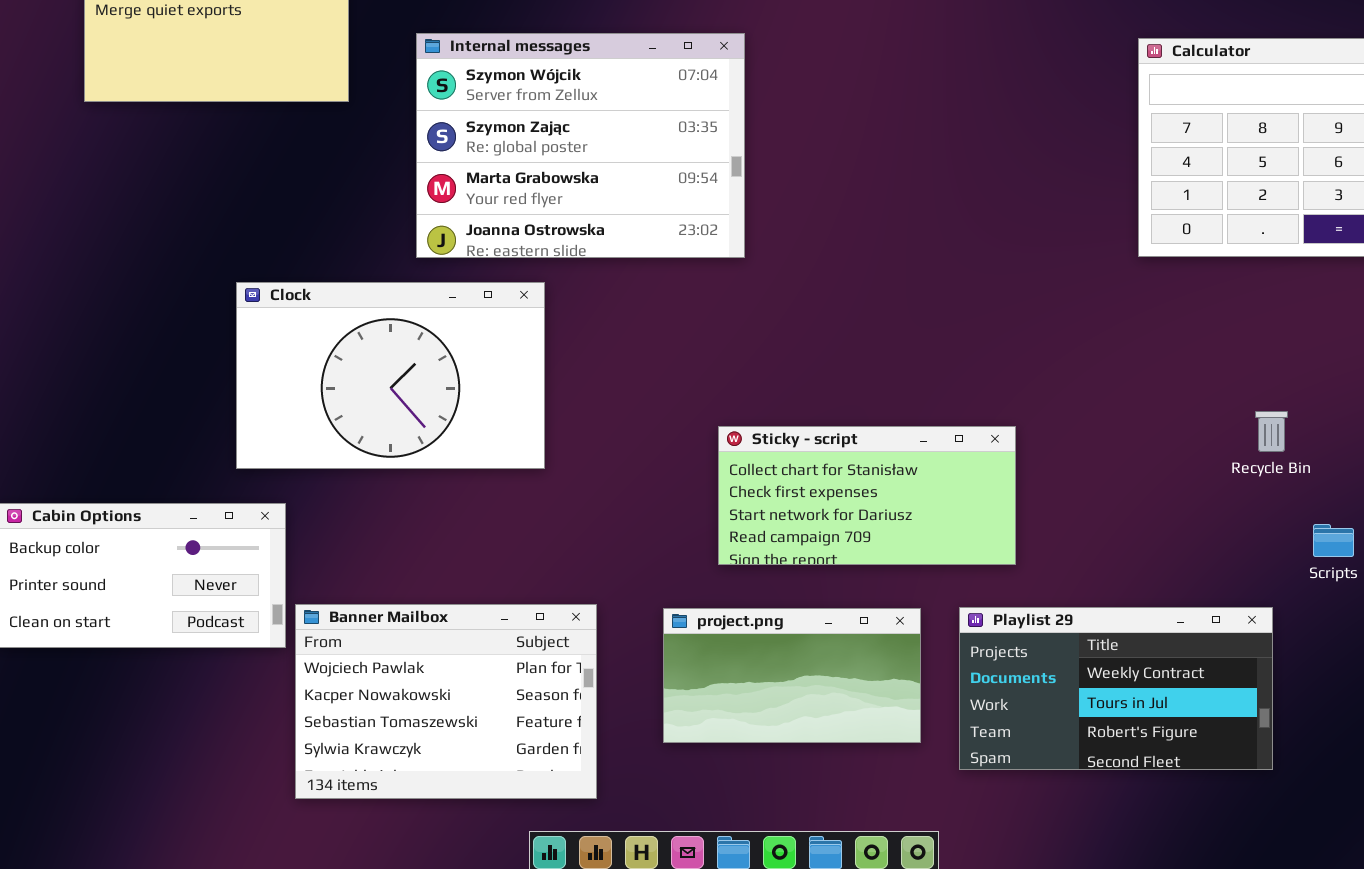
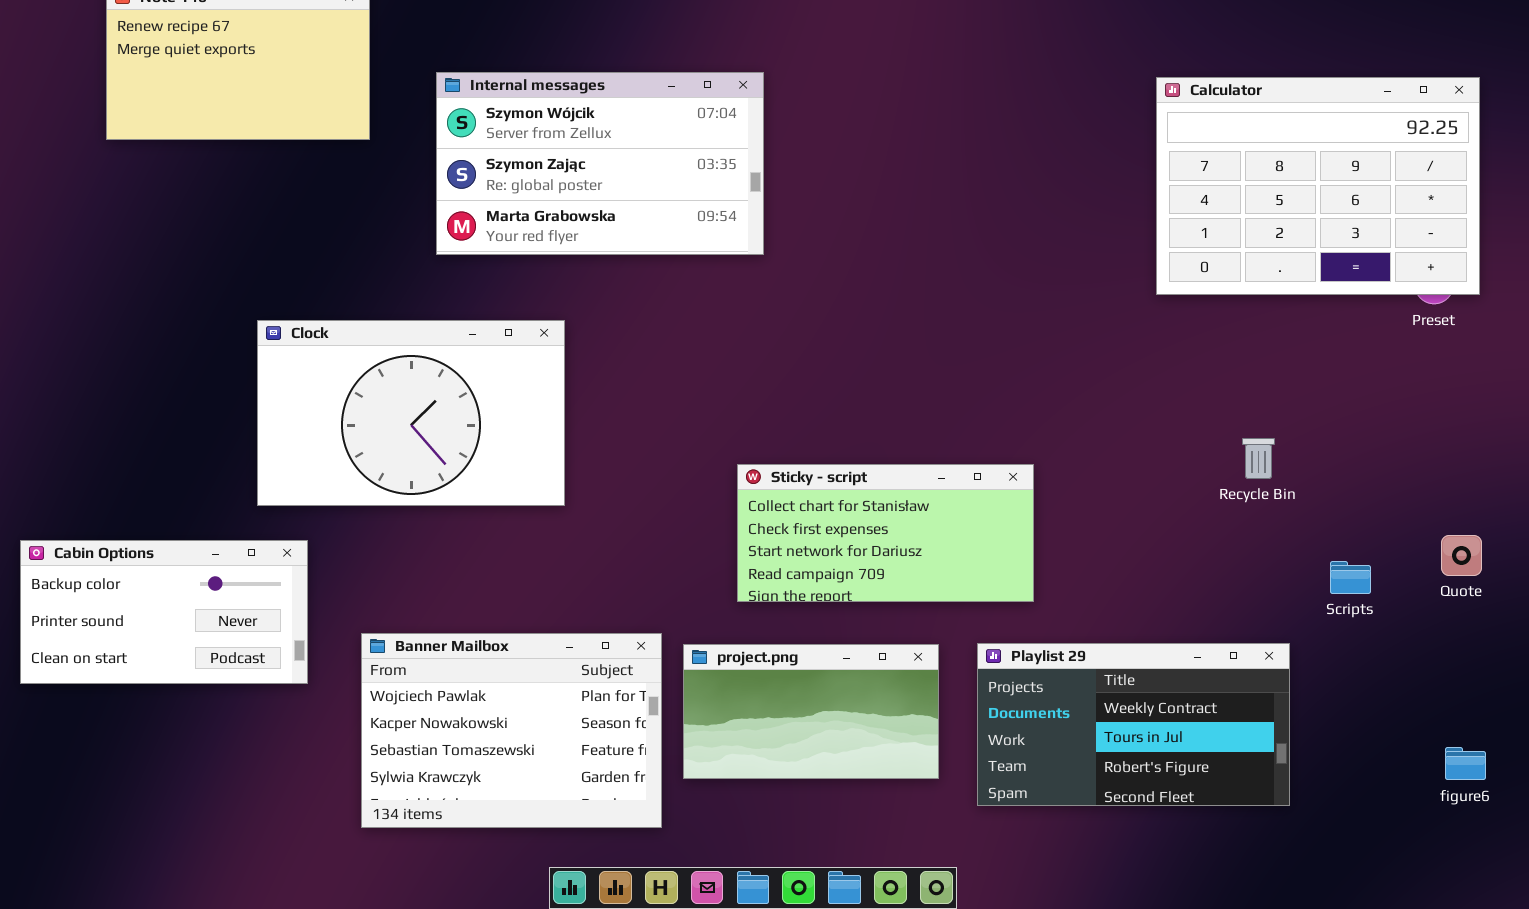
Internal messages: [416,33,745,258] -> [436,72,764,255], resized
Recycle Bin: [1255,411,1288,452] -> [1242,438,1275,479], moved
Banner Mailbox: [295,604,597,799] -> [361,633,662,828], moved

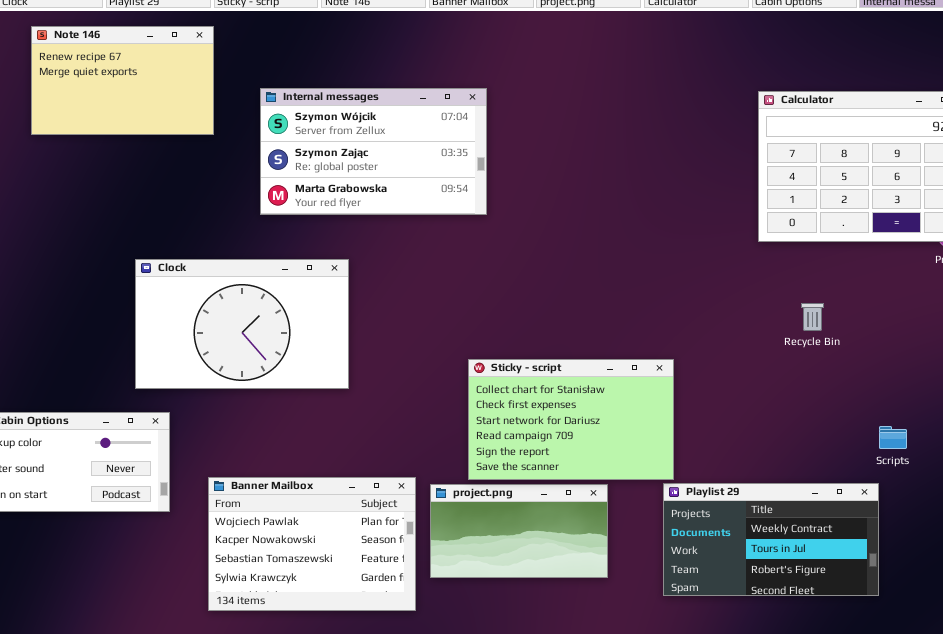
Recycle Bin: [1242,438,1275,479] -> [801,303,824,331], moved
Sticky - script: [737,464,1034,602] -> [468,359,674,480], resized
Playlist 29: [977,643,1290,806] -> [663,483,879,596], moved

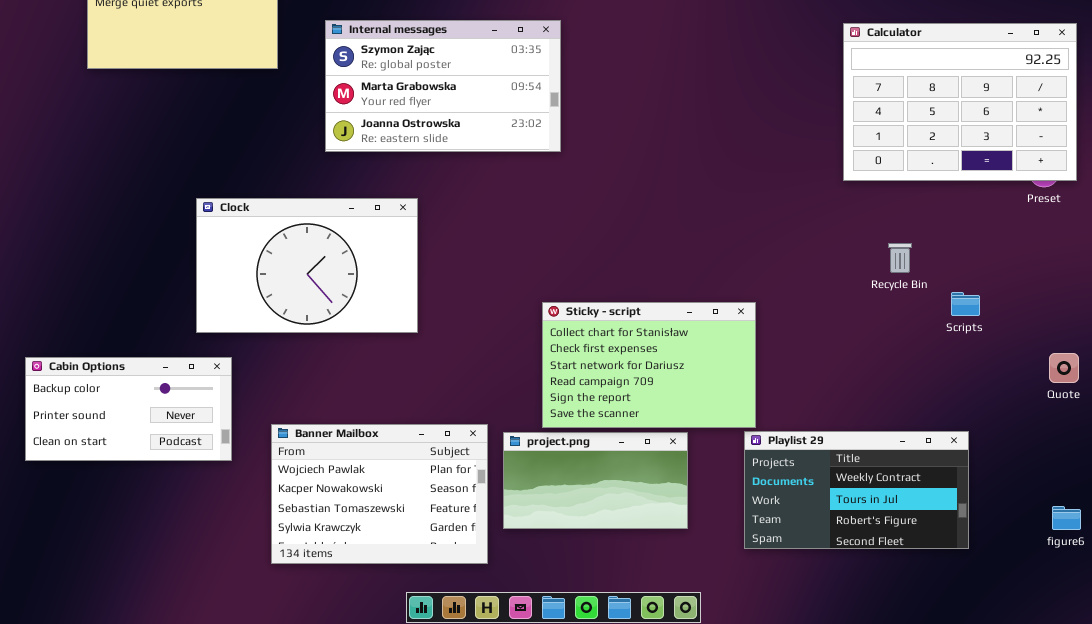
Internal messages: [260,88,487,215] -> [325,20,561,152], scrolled down 1 row
Scripts: [879,426,907,449] -> [951,292,980,316], moved

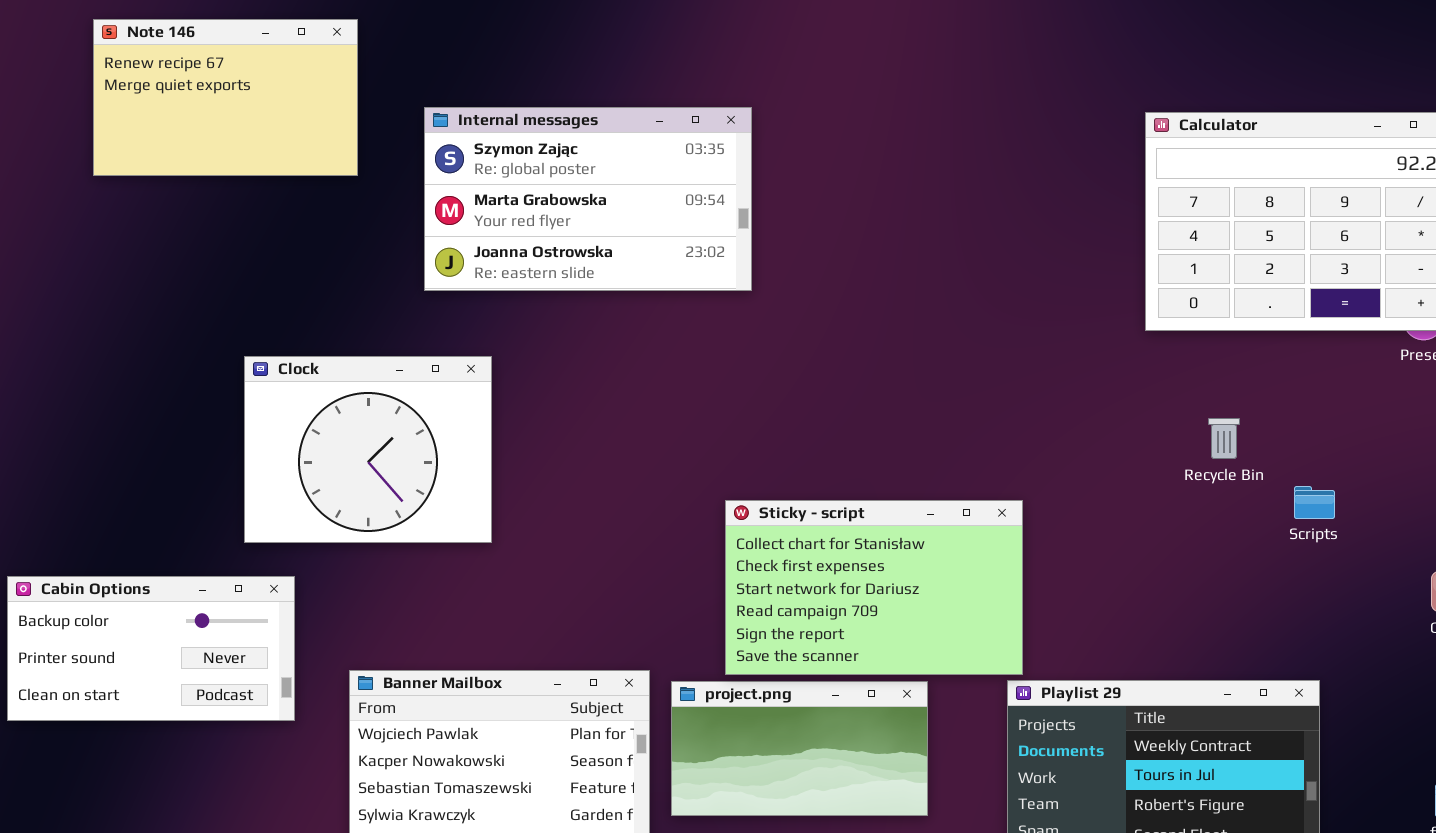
Clock: [196,198,418,333] -> [244,356,492,543], resized

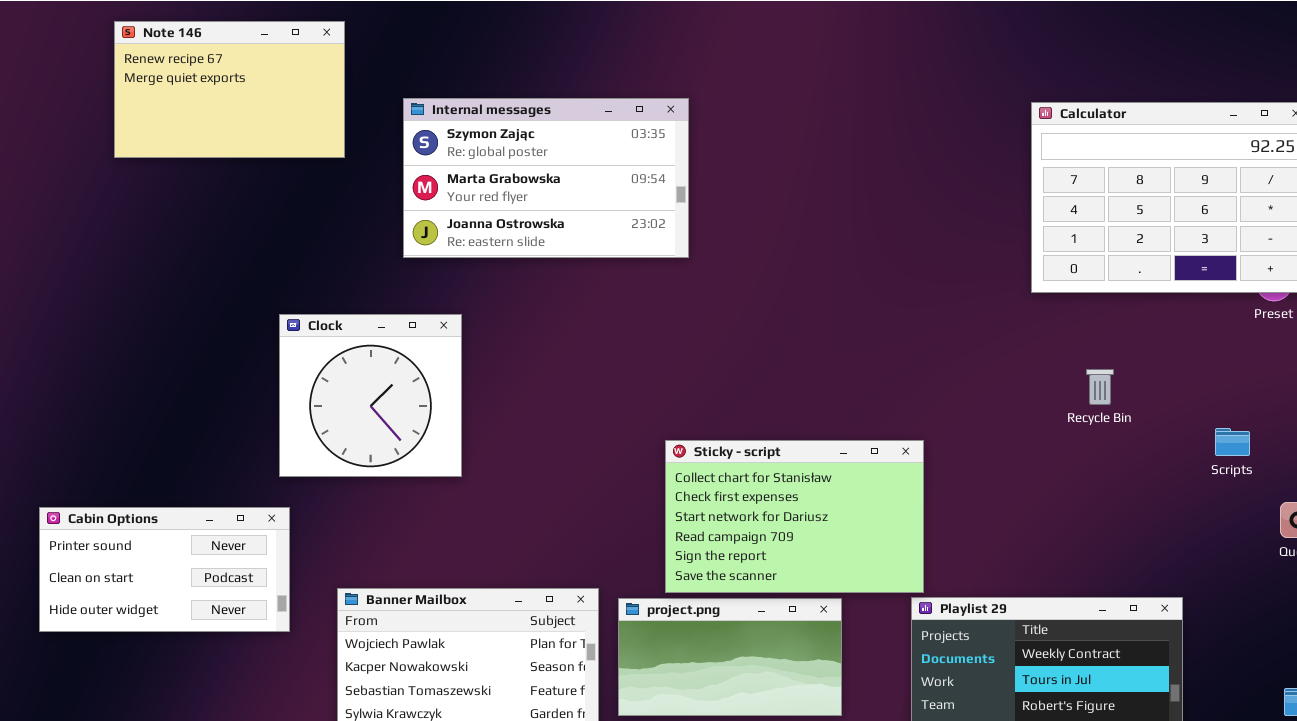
Clock: [244,356,492,543] -> [279,314,462,477], resized
Scripts: [1294,486,1335,519] -> [1215,428,1250,456], moved
Cabin Options: [7,576,295,721] -> [39,507,290,632], scrolled down 1 row

